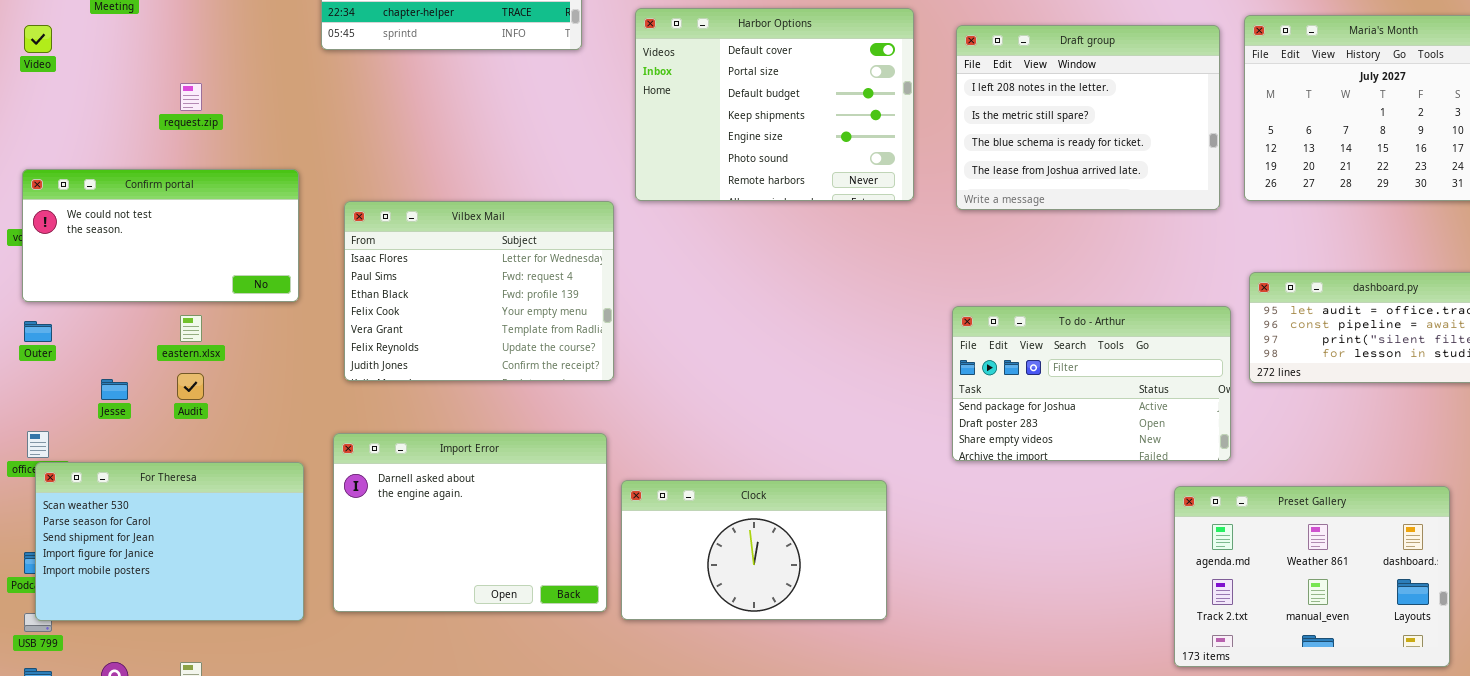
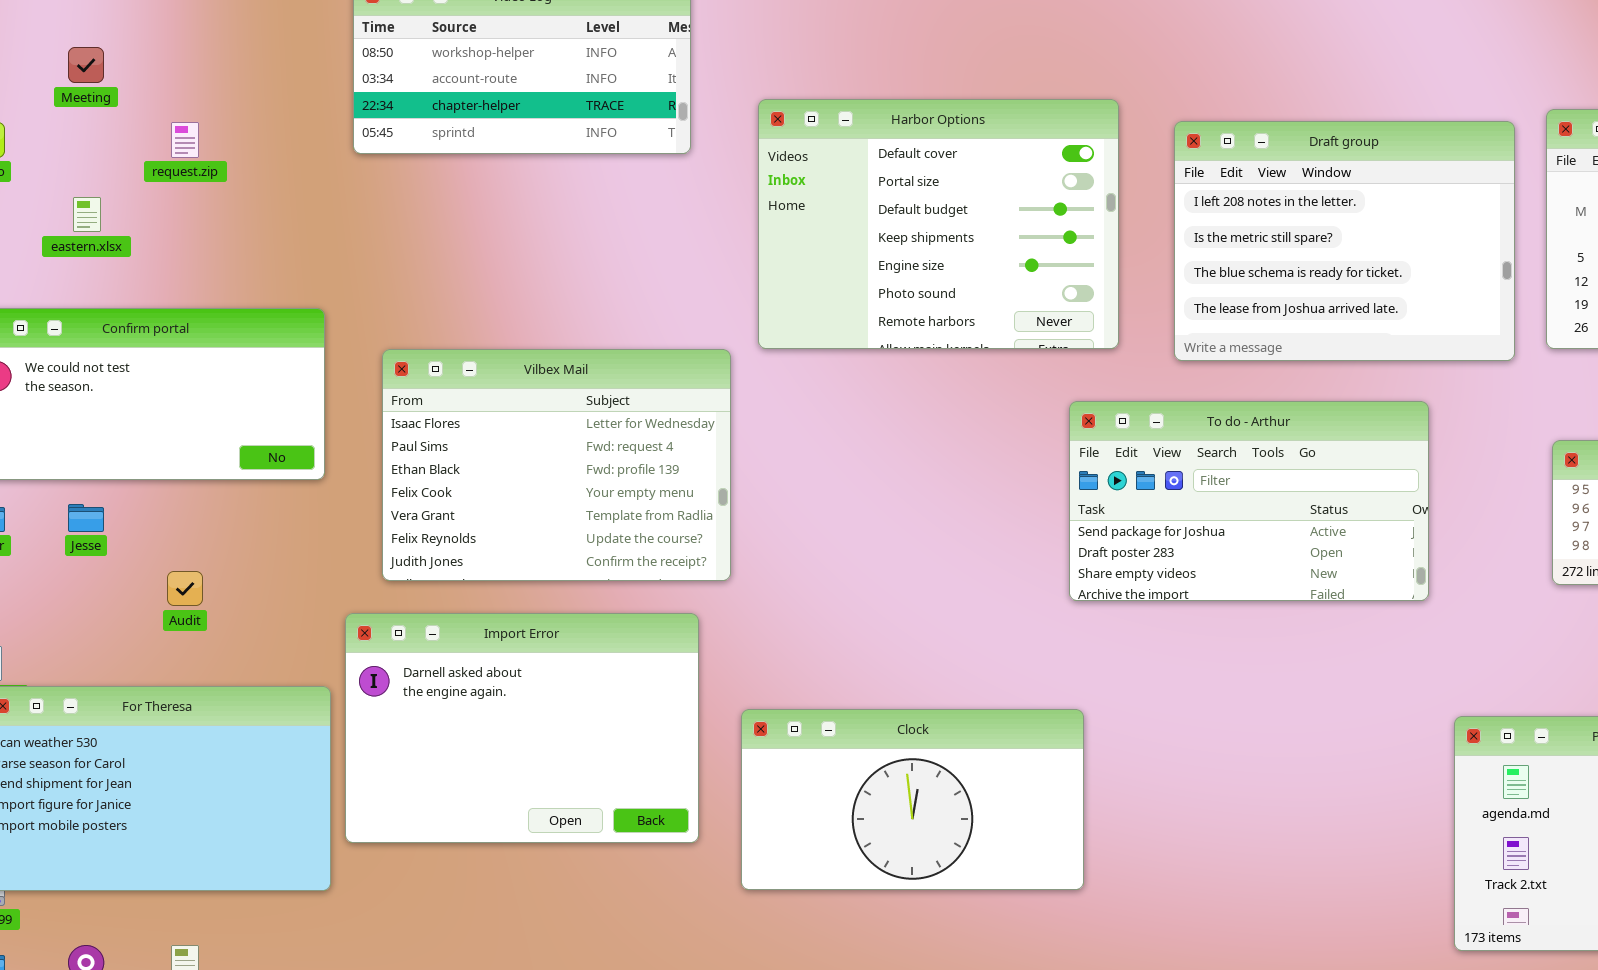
request.zip: [180,83,202,111] -> [171,122,199,158], moved
To do - Arthur: [952,306,1231,461] -> [1069,401,1429,601], moved
eastern.xlsx: [180,315,202,342] -> [73,197,101,232], moved
Jesse: [101,379,128,400] -> [68,504,104,532], moved
Import Error: [333,433,607,612] -> [345,613,699,843], moved

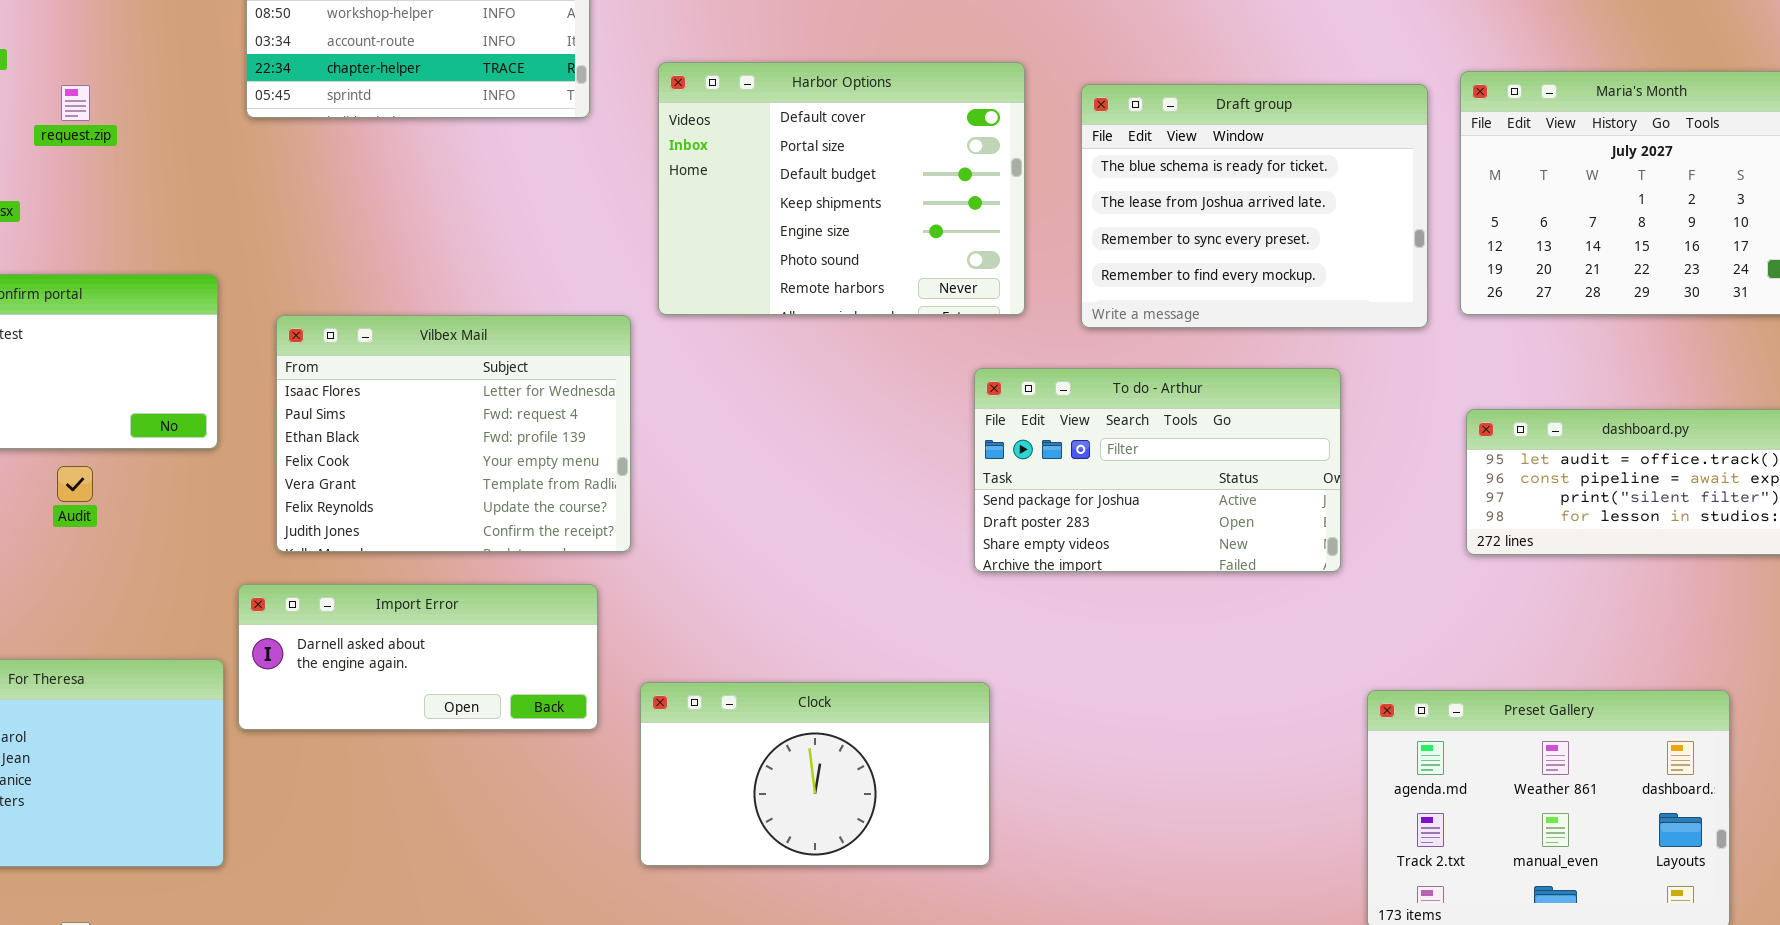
Draft group: [1174,121,1515,361] -> [1081,84,1428,328], scrolled down 2 rows
Audit: [167,571,203,606] -> [57,466,93,502], moved
Import Error: [345,613,699,843] -> [238,584,598,730], resized

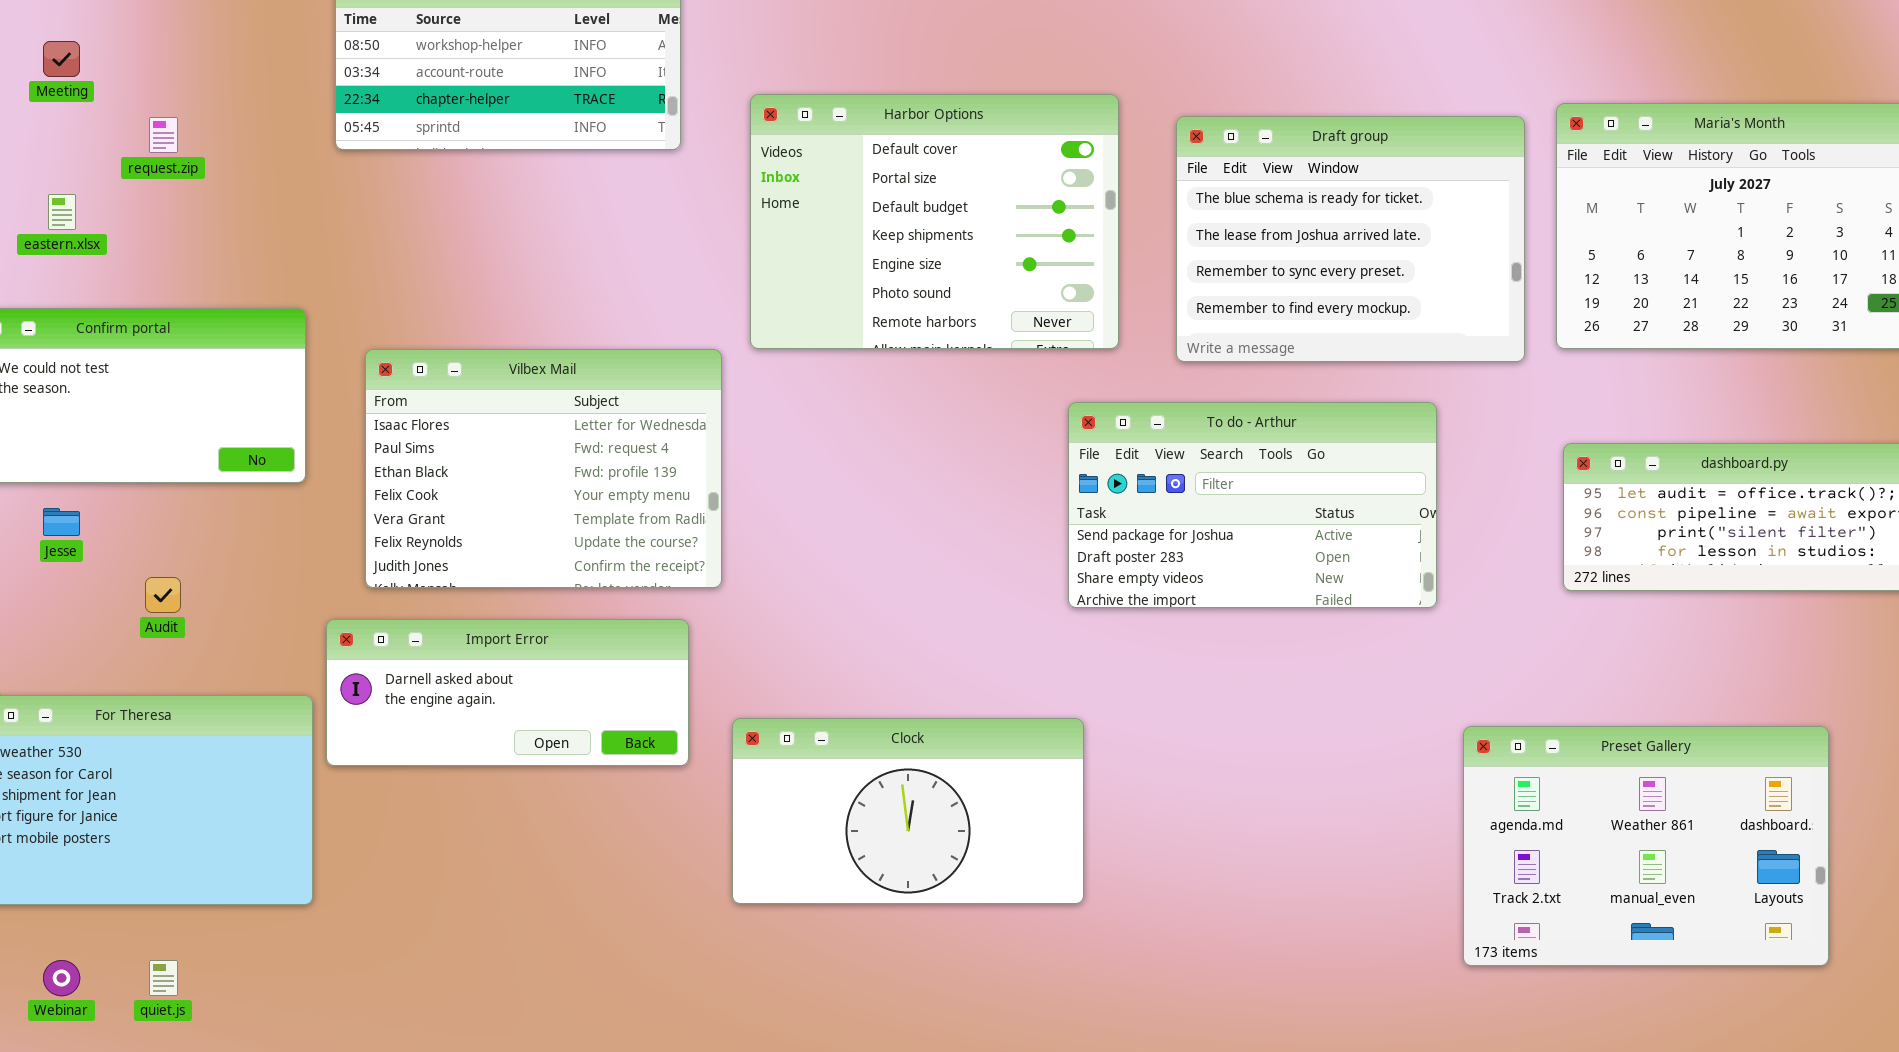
Audit: [57,466,93,502] -> [145,577,181,613], moved

